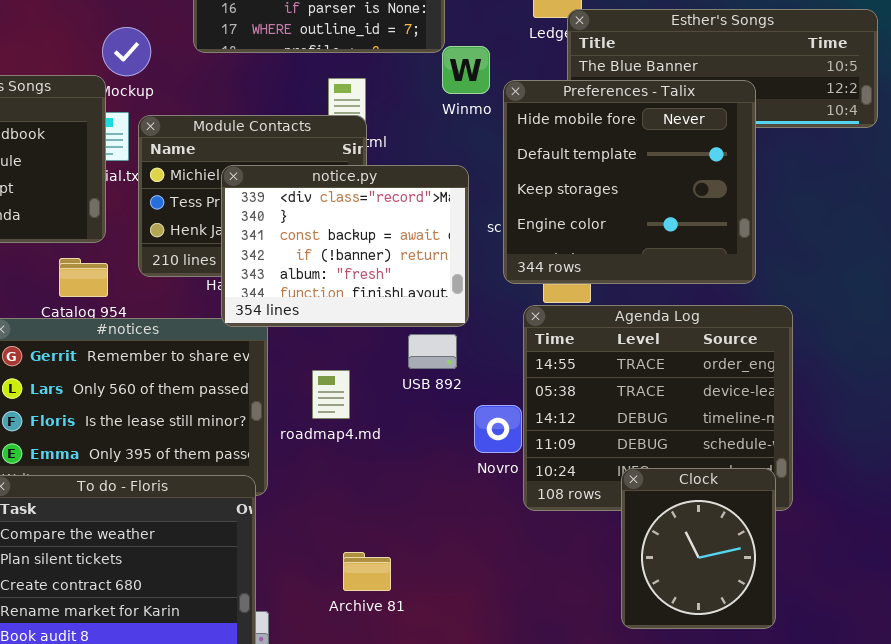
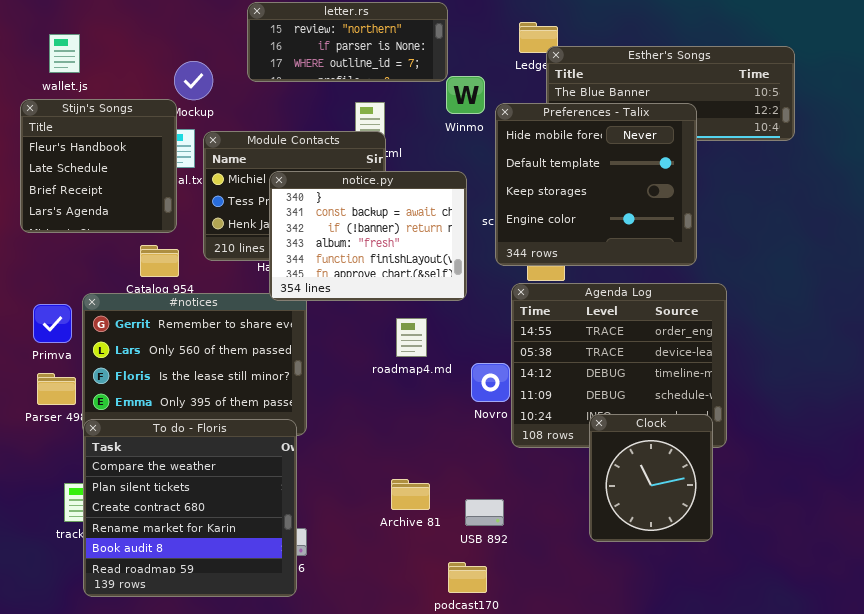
notice.py: [221,165,469,327] -> [269,171,467,301], scrolled down 1 row
USB 892: [408,334,457,369] -> [465,499,504,526], moved
roadmap4.md: [312,370,350,419] -> [396,318,427,357], moved
Archive 81: [343,552,391,591] -> [391,479,430,510], moved

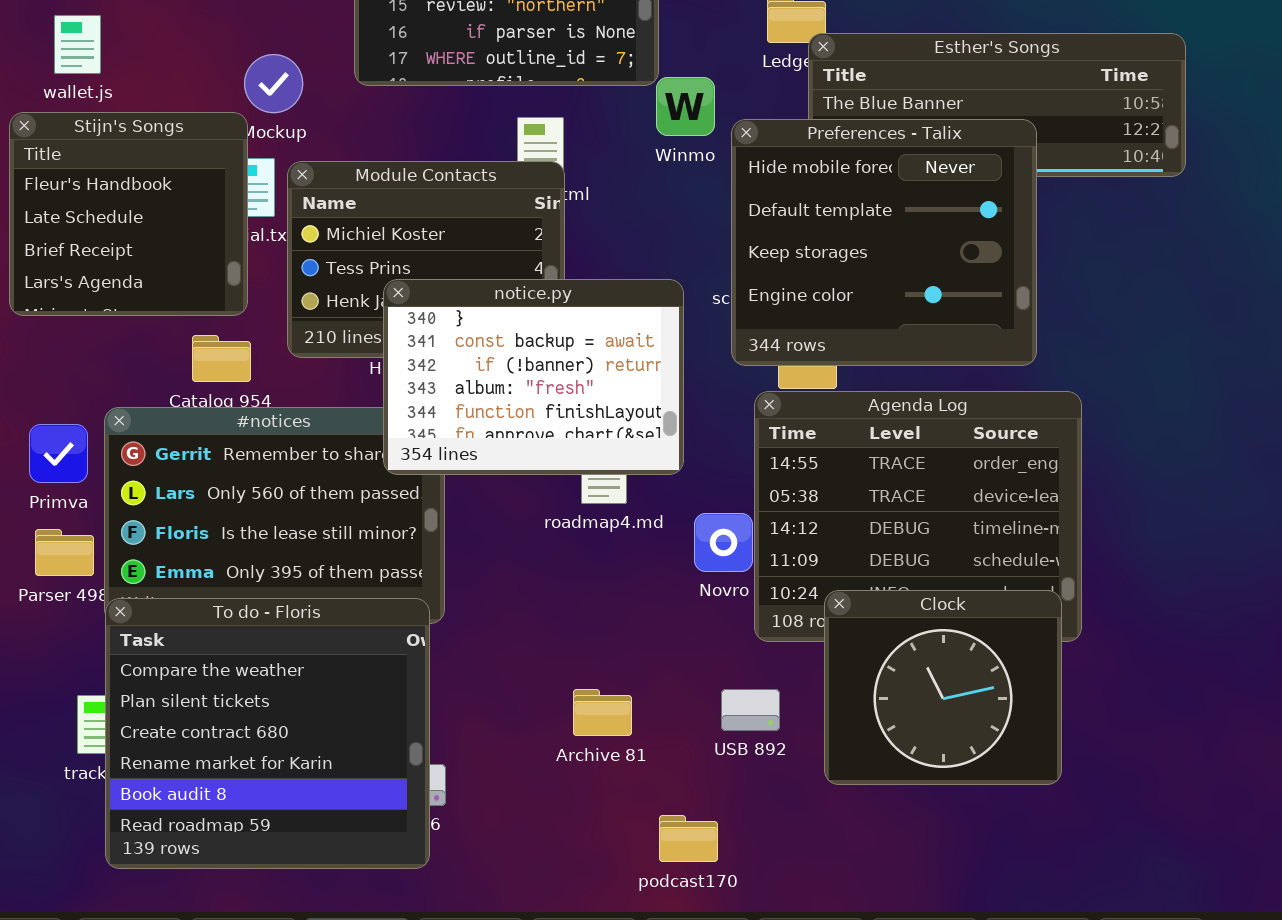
notice.py: [269,171,467,301] -> [383,279,684,475], moved
Clock: [589,414,713,542] -> [824,590,1062,785], resized
USB 892: [465,499,504,526] -> [721,689,780,731], moved

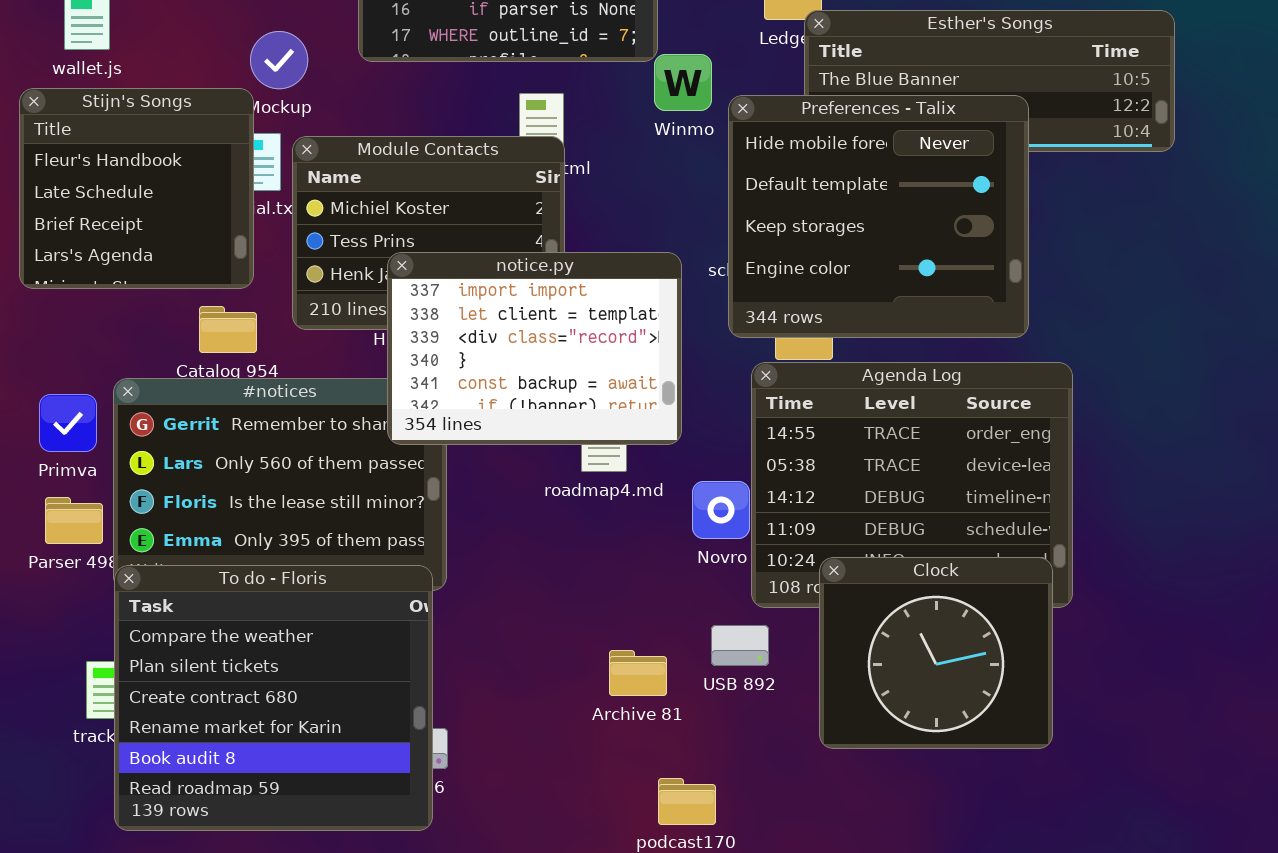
notice.py: [383,279,684,475] -> [387,252,682,445], scrolled up 3 rows
Archive 81: [573,689,632,736] -> [609,650,667,696], moved
USB 892: [721,689,780,731] -> [711,625,769,666], moved

